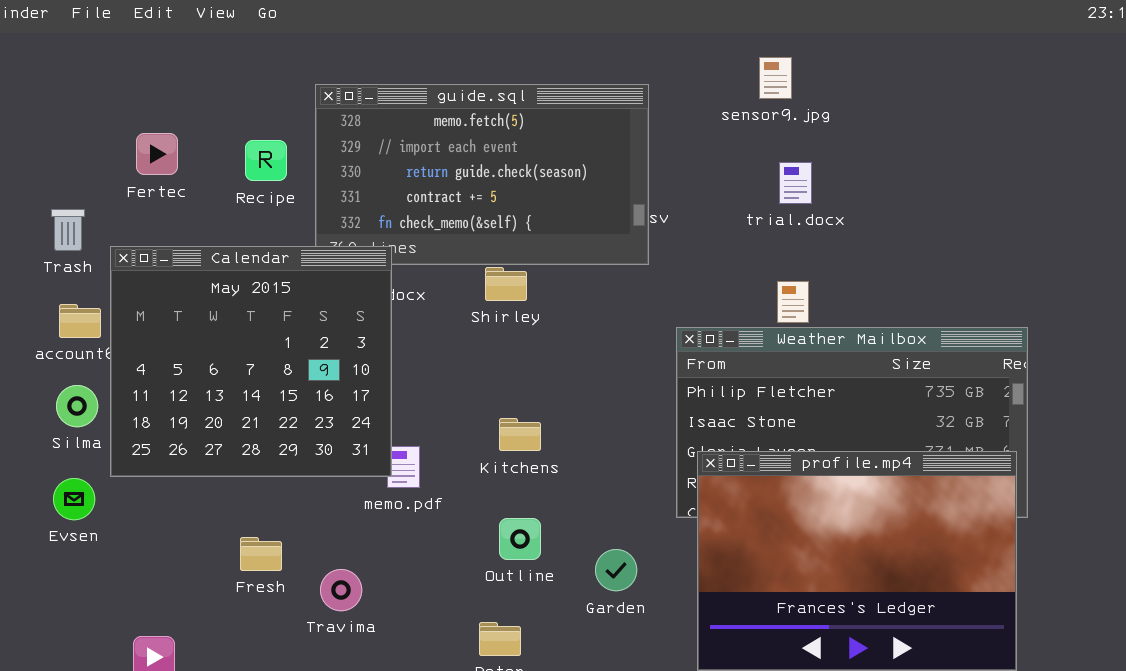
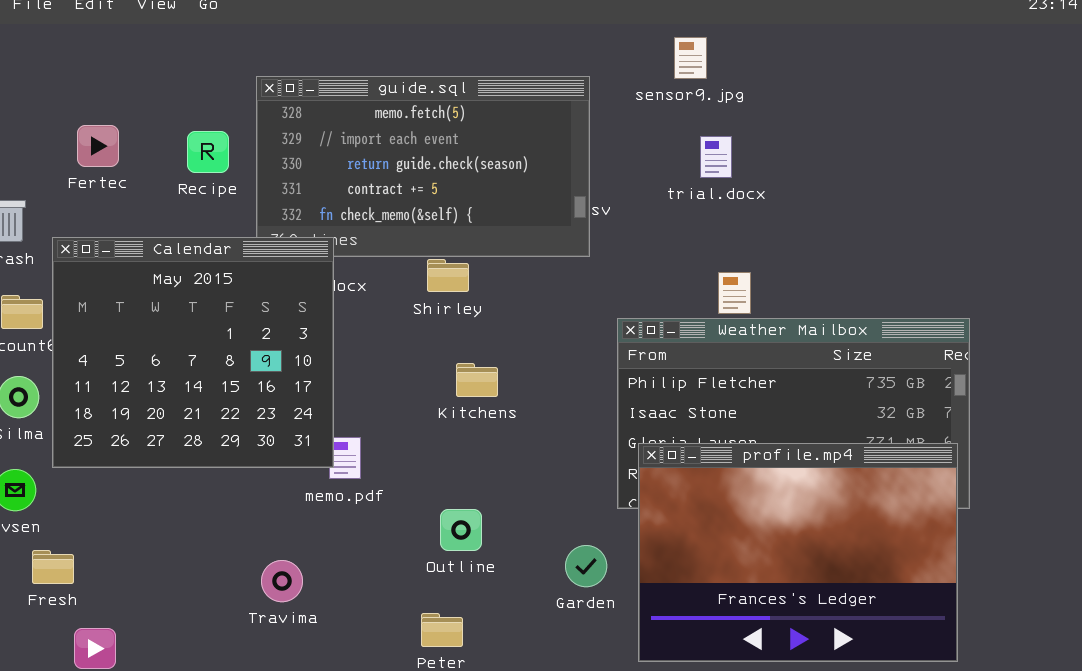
sensor9.jpg: [759,57,792,99] -> [674,37,707,79], moved
trial.docx: [779,162,812,204] -> [700,136,732,178], moved
Kitchens: [499,418,541,451] -> [456,363,498,397], moved
Fresh: [240,537,282,571] -> [32,550,74,584], moved
Garden: [595,549,637,591] -> [565,545,607,587], moved

